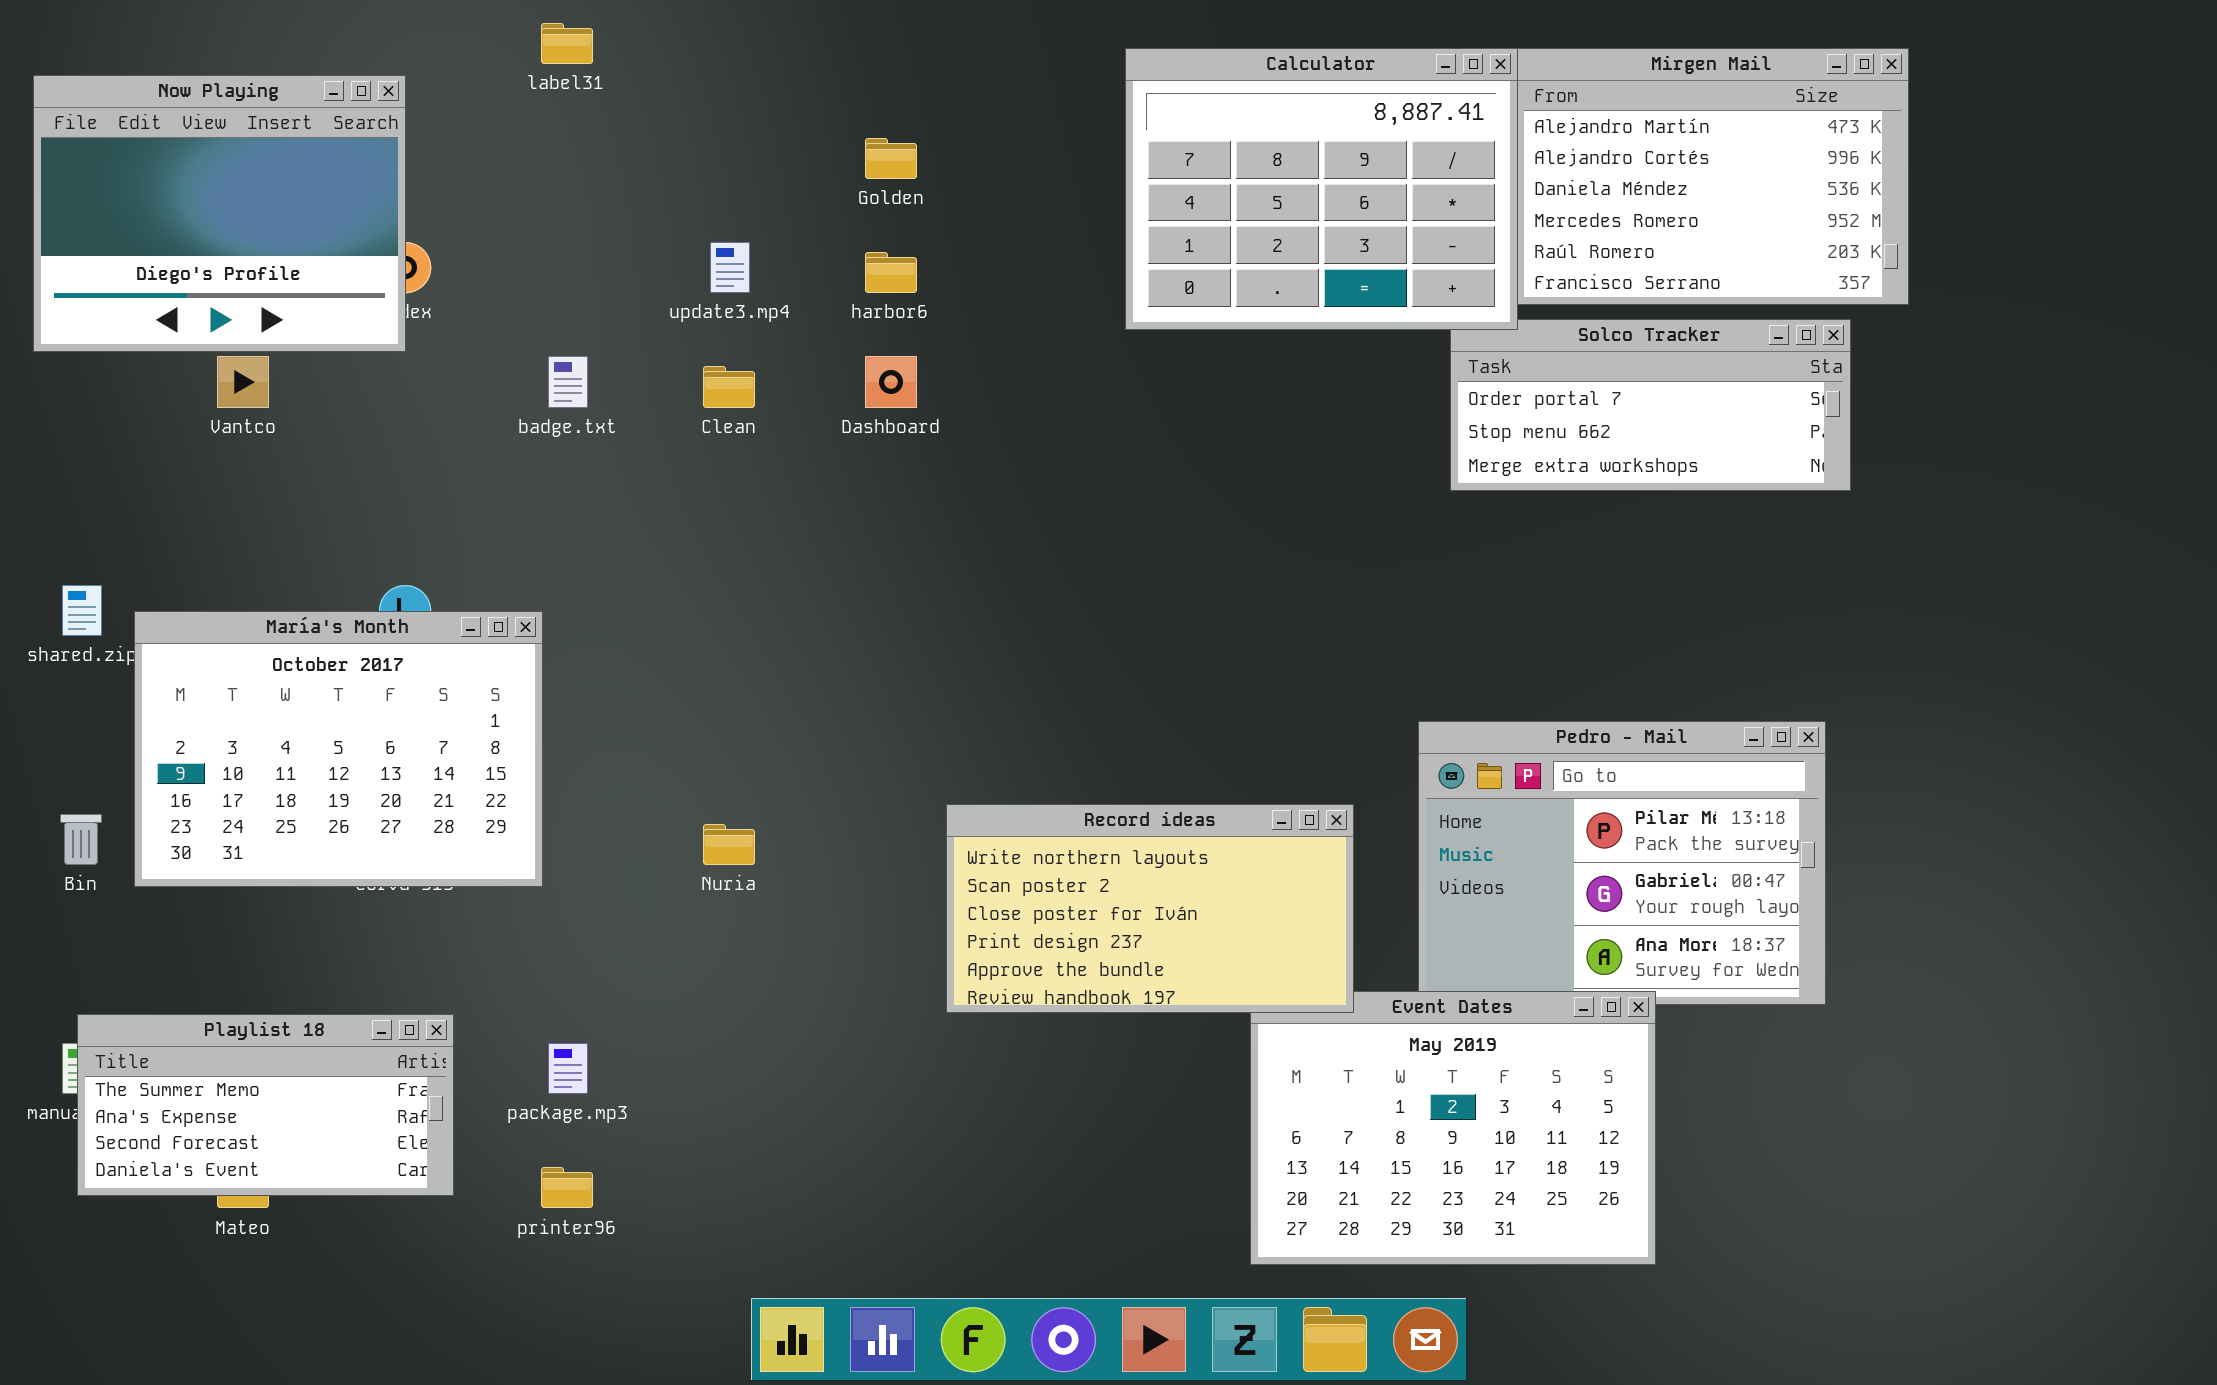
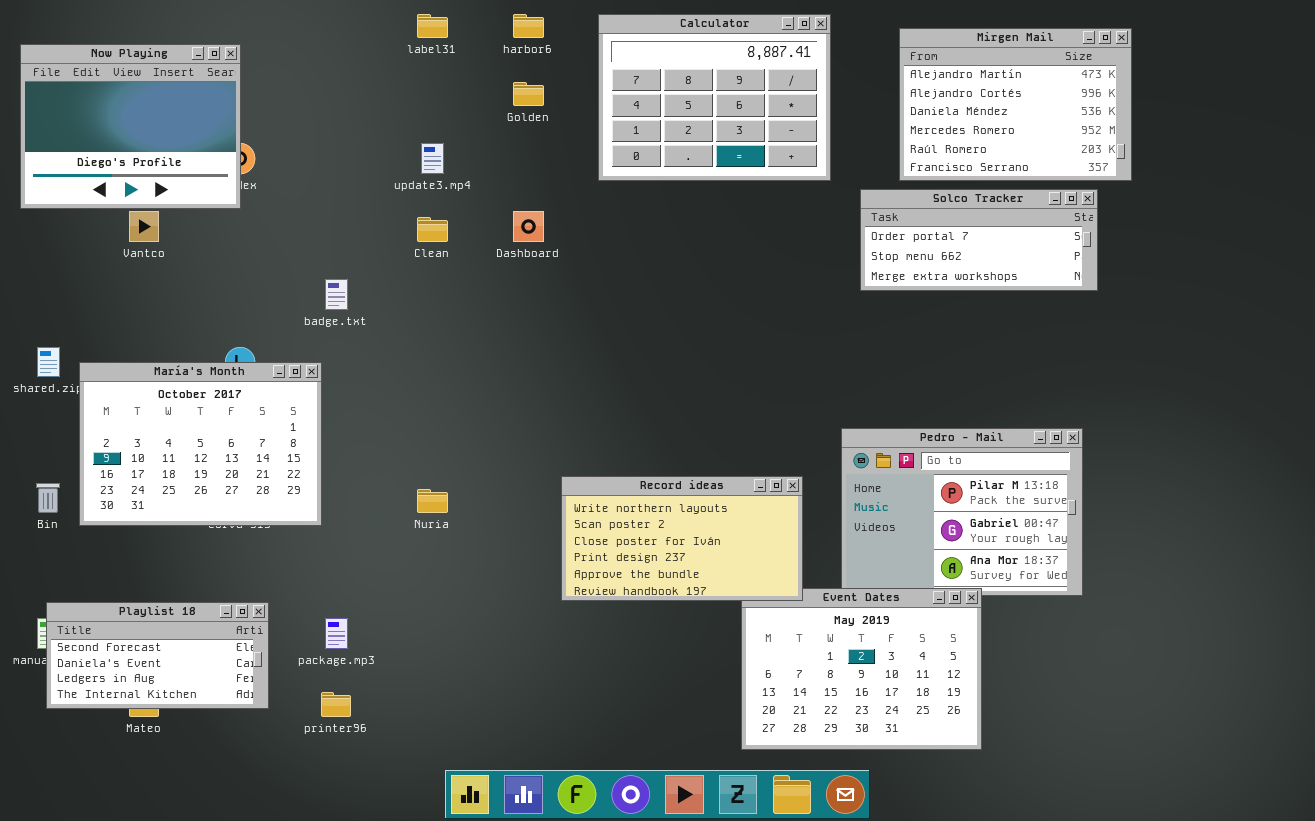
label31: [541,23,593,64] -> [417,14,448,38], moved
Calculator: [1125,48,1518,330] -> [598,14,831,181], moved
harbor6: [865,252,917,293] -> [513,14,544,38], moved
badge.txt: [548,356,588,408] -> [325,279,348,310], moved
Playlist 18: [77,1014,454,1196] -> [46,602,269,709], scrolled down 2 rows

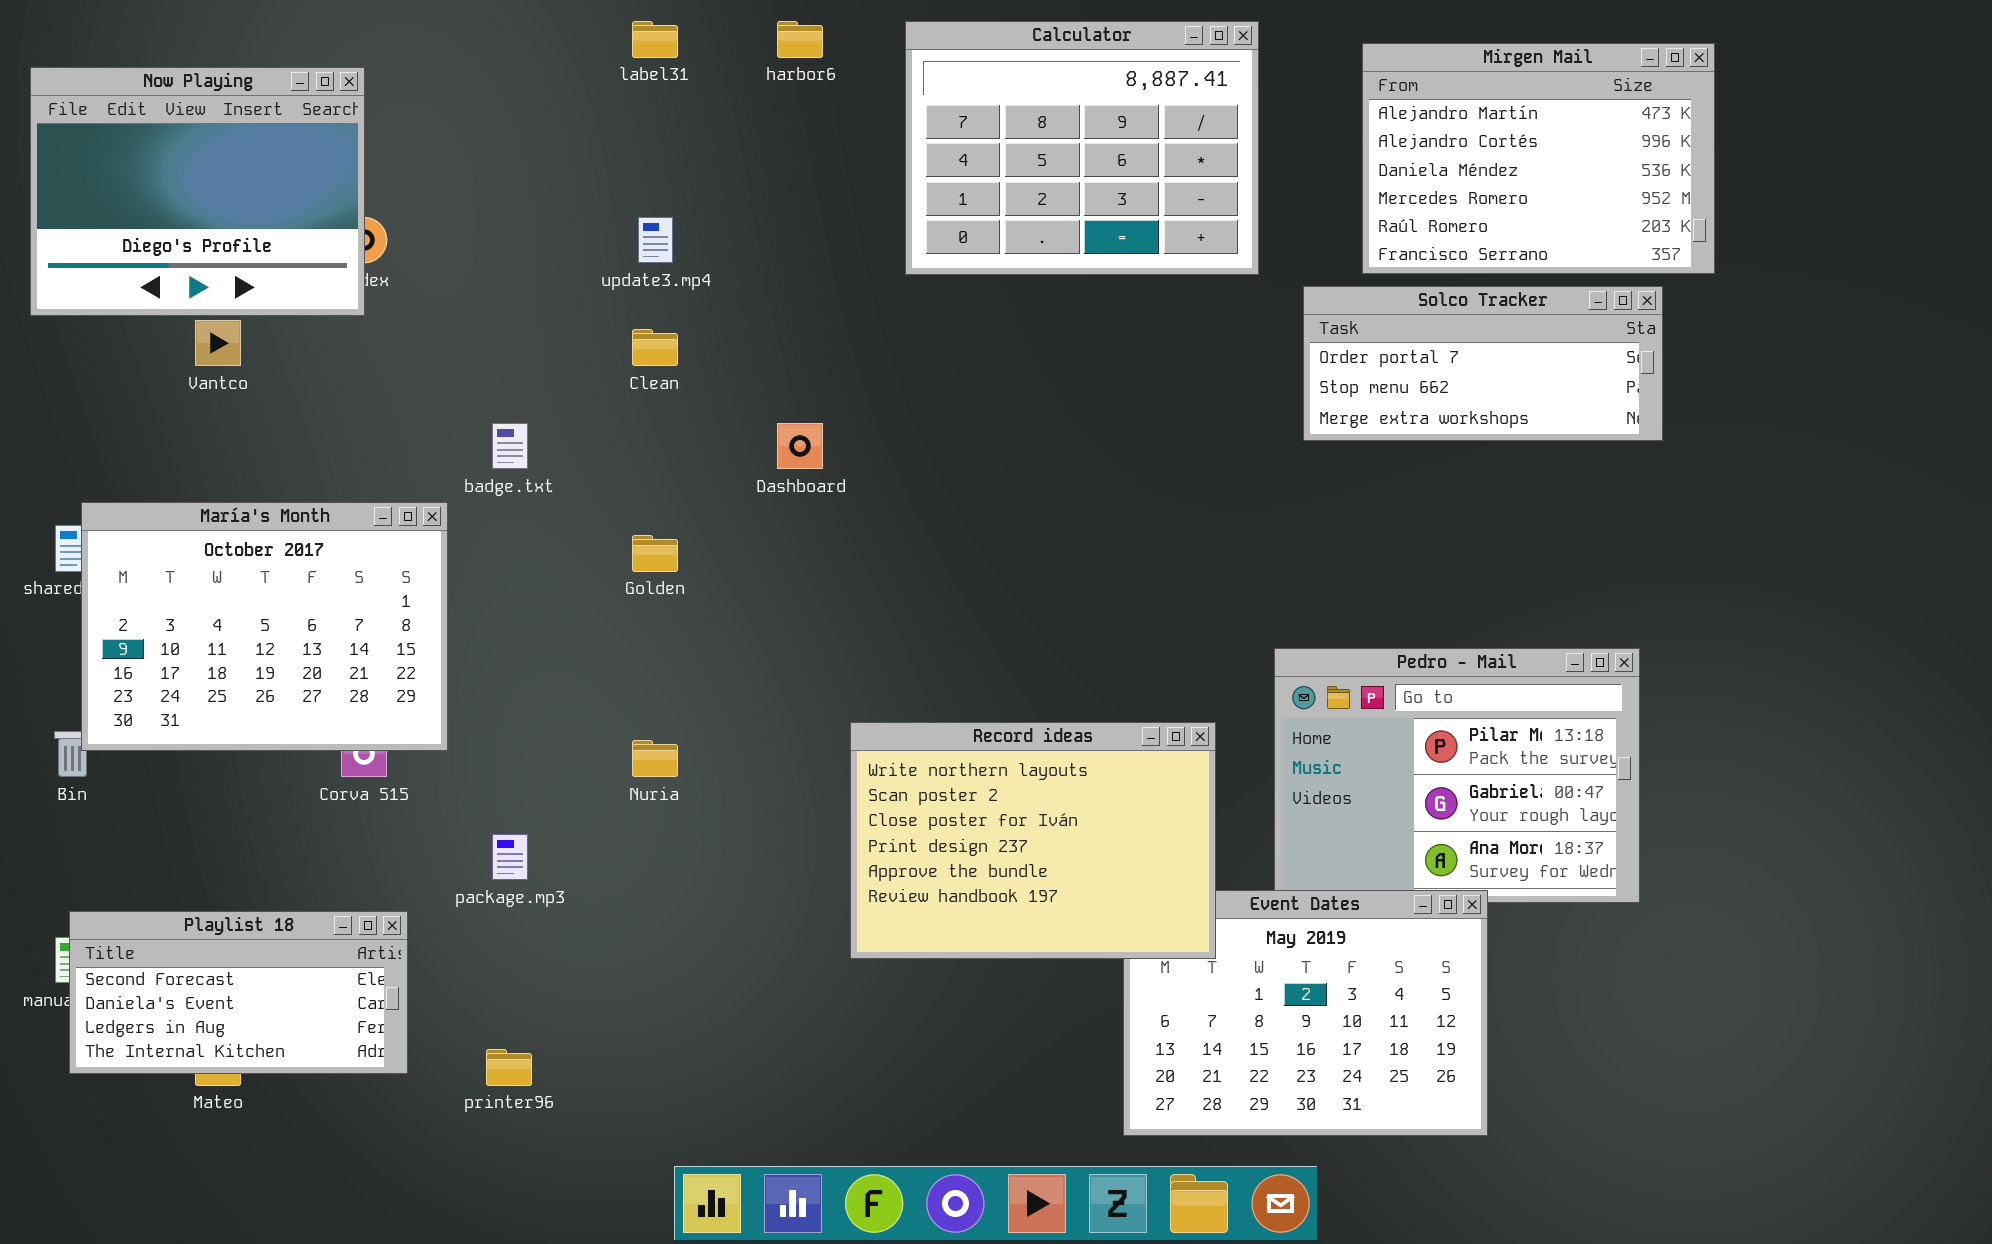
Golden: [513,82,544,106] -> [632,535,678,572], moved
Dashboard: [513,211,544,242] -> [777,423,823,469], moved
María's Month: [79,362,322,526] -> [81,502,448,751], moved
Record ideas: [561,476,803,601] -> [850,722,1216,959], resized
package.mp3: [325,618,348,649] -> [492,834,528,880], moved

